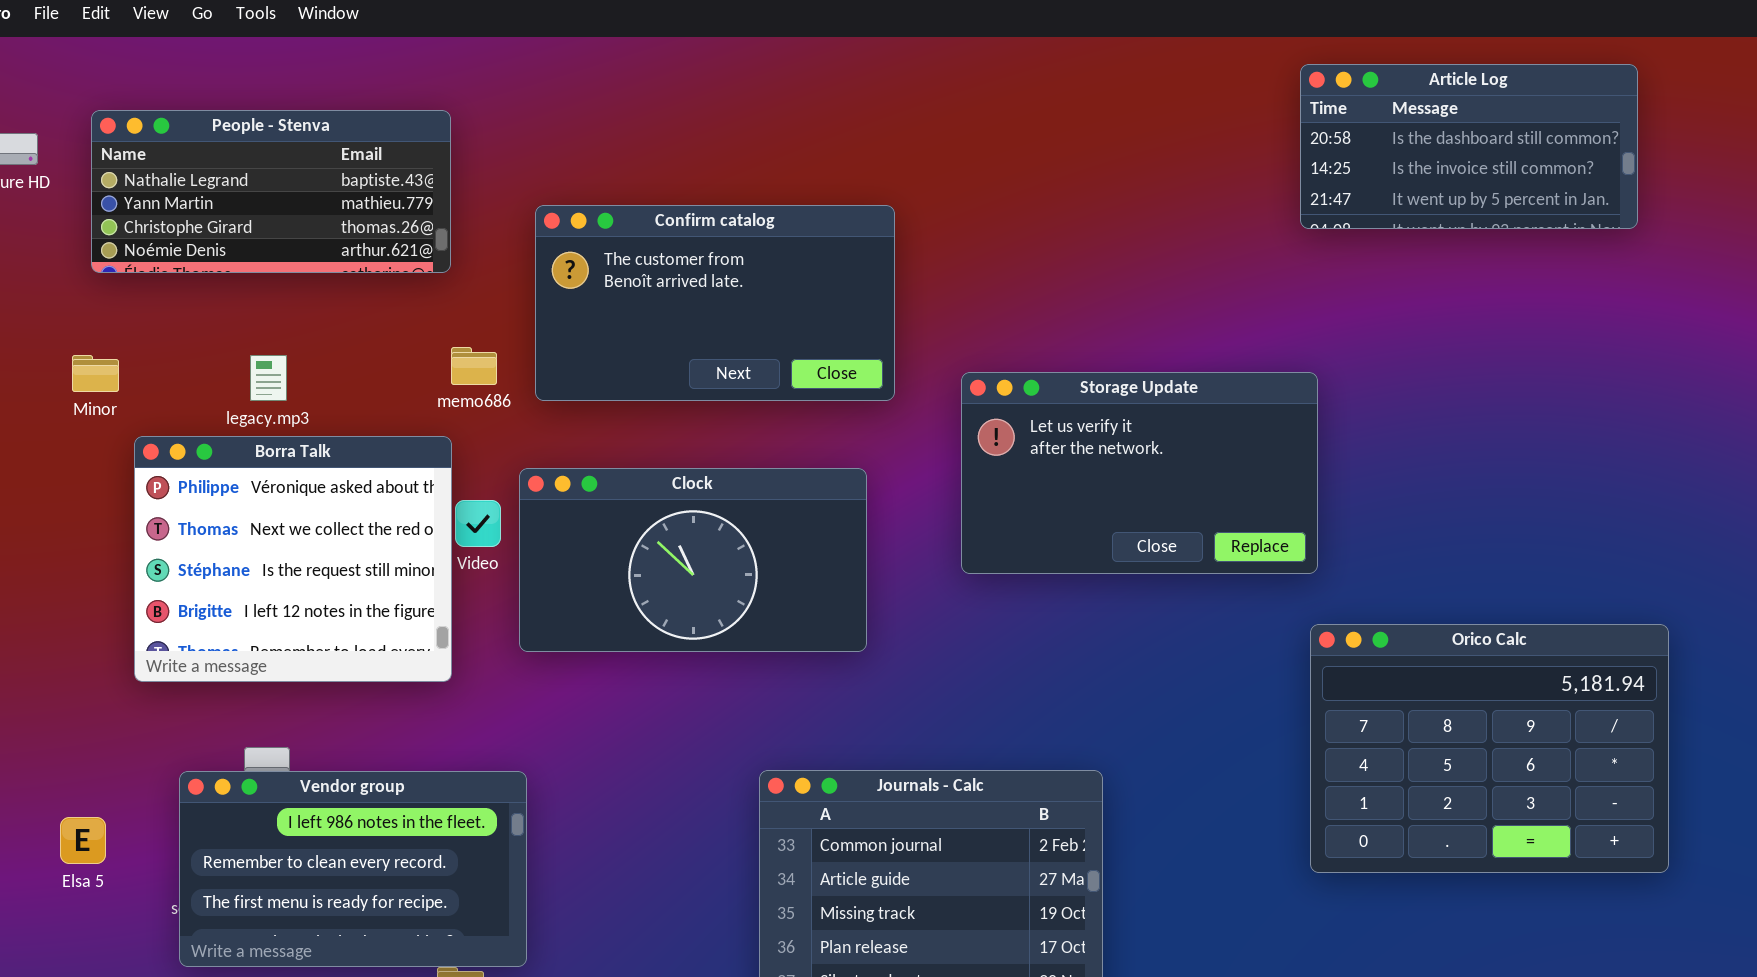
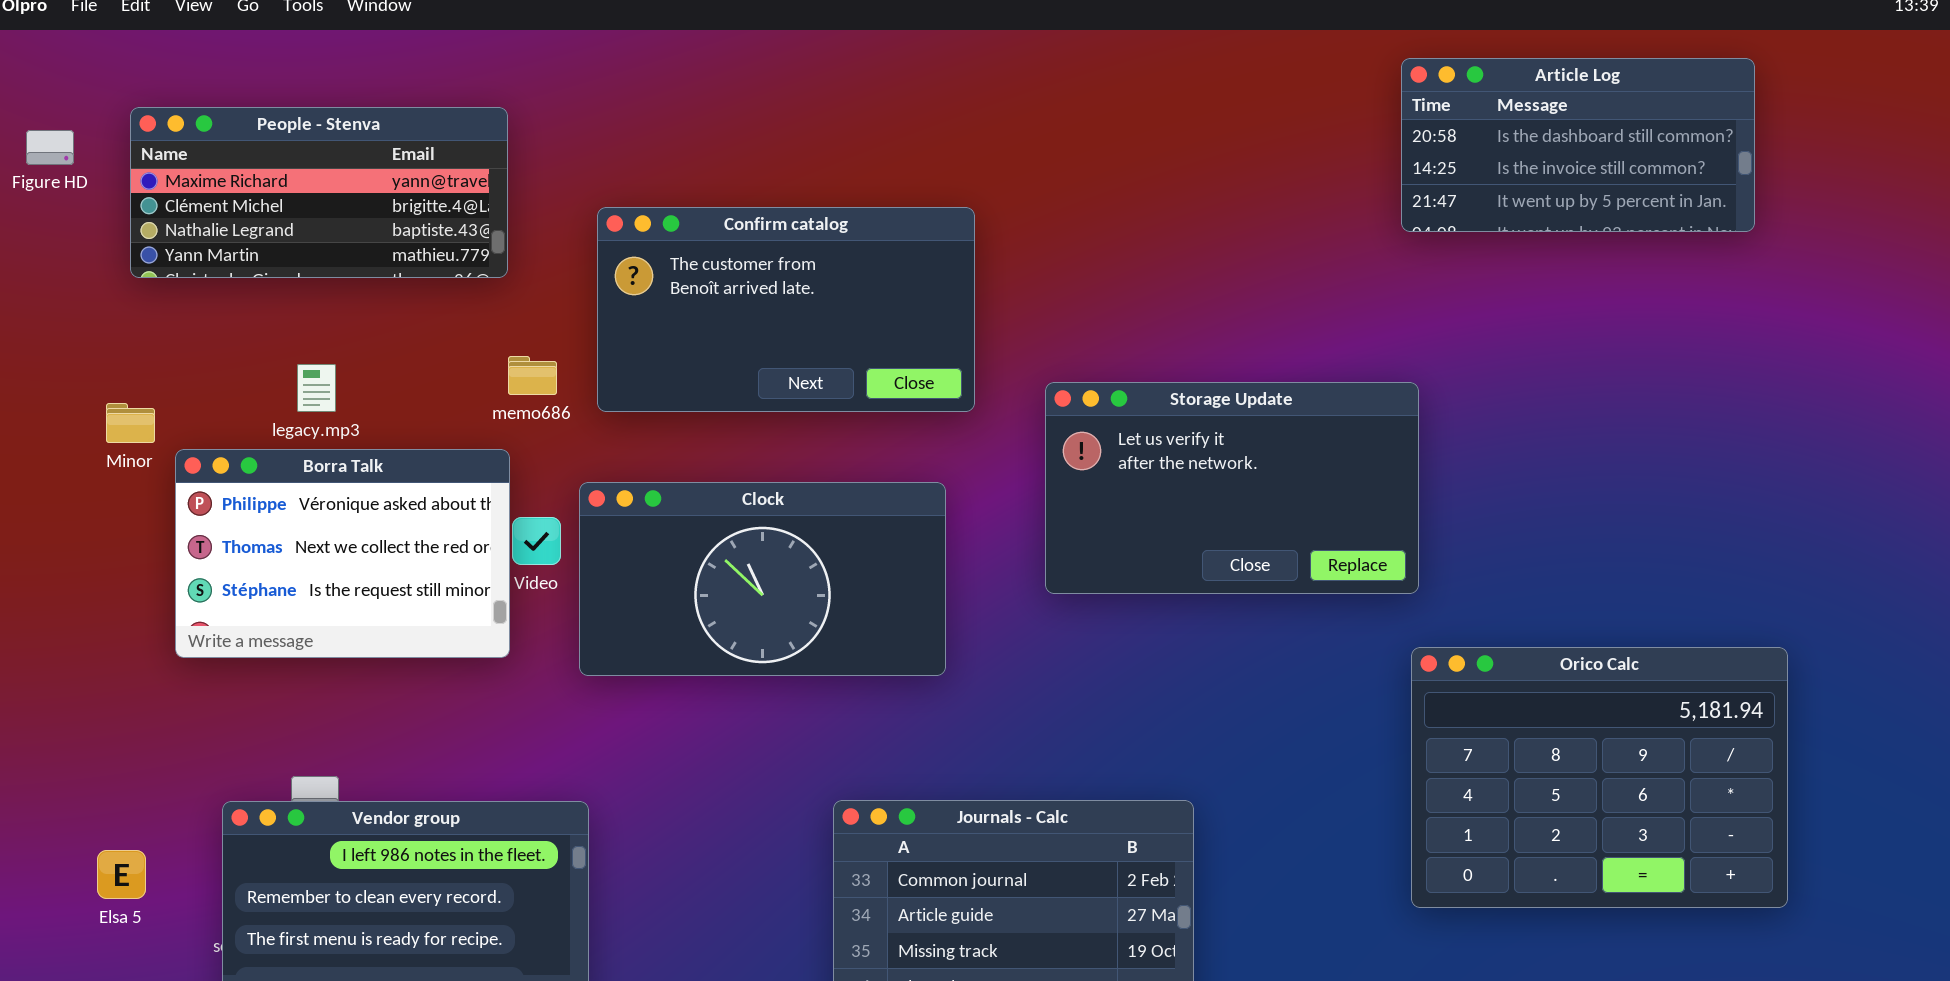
People - Stenva: [91,110,451,273] -> [130,107,508,278], scrolled up 2 rows
Minor: [72,355,119,392] -> [106,403,155,443], moved
Borra Talk: [134,436,452,682] -> [175,449,510,658], resized

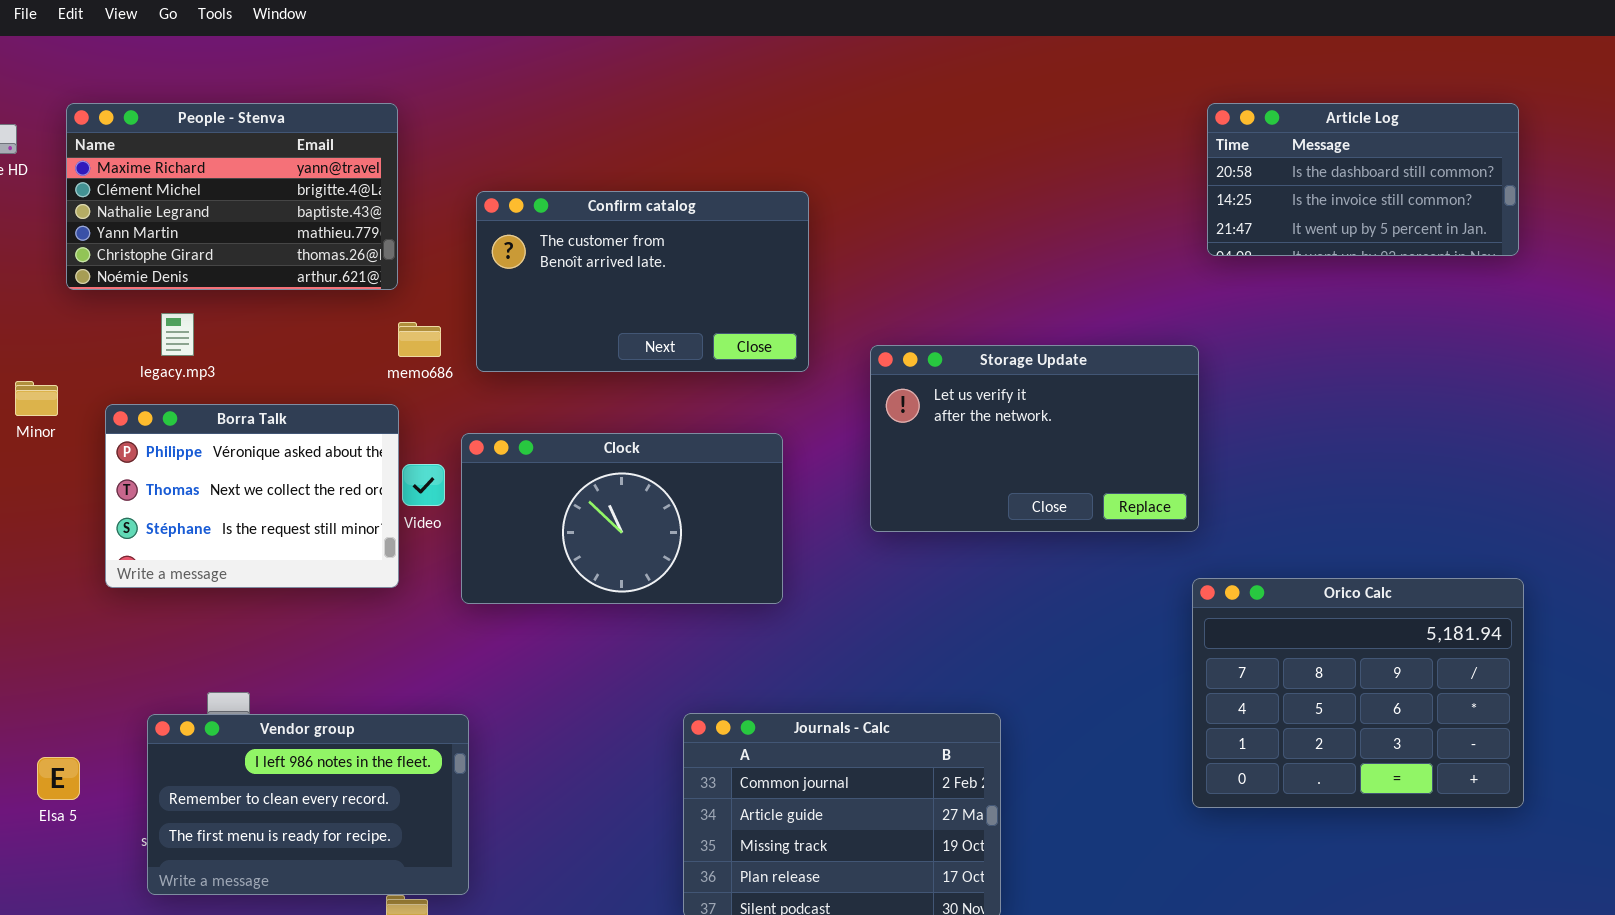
Article Log: [1401,58,1755,232] -> [1207,103,1519,256], moved
People - Stenva: [130,107,508,278] -> [66,103,398,290], resized
legacy.mp3: [297,364,336,412] -> [161,313,194,356], moved
Minor: [106,403,155,443] -> [15,381,58,416], moved

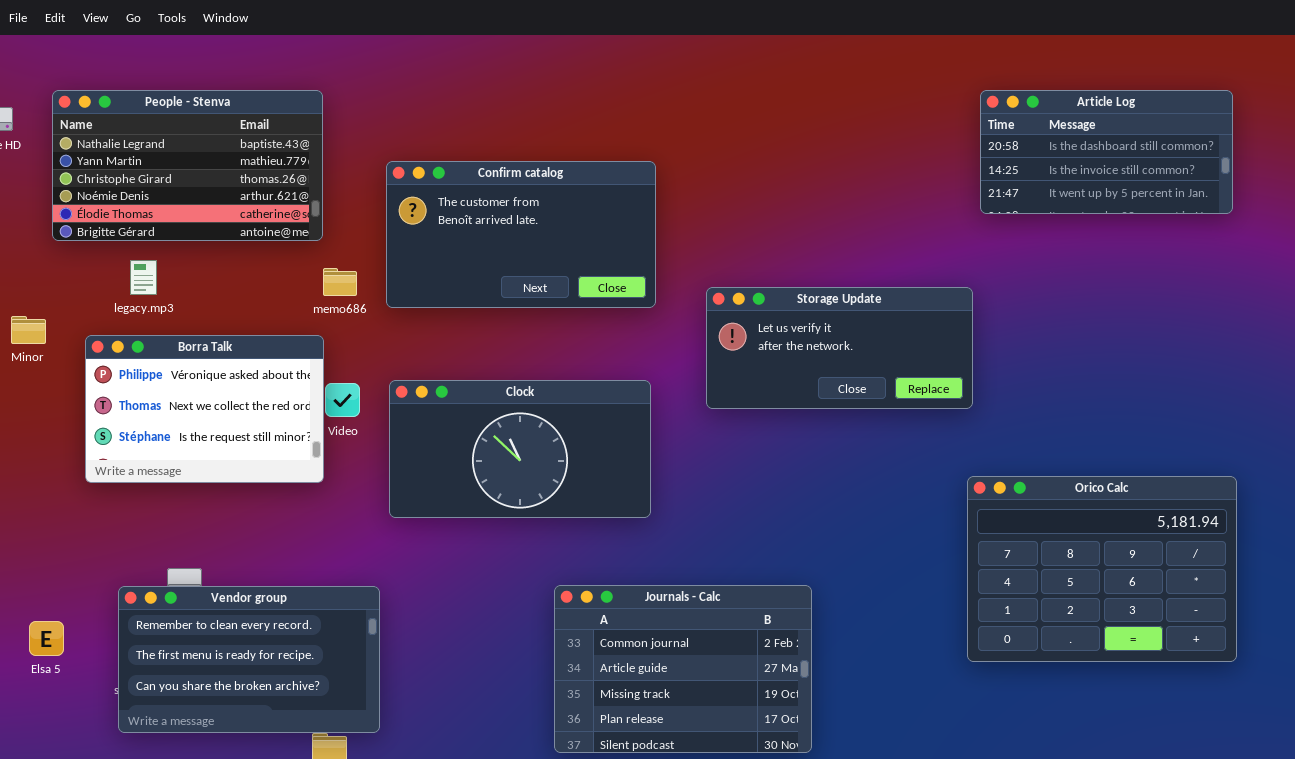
People - Stenva: [66,103,398,290] -> [52,90,323,241], scrolled down 2 rows
Storage Update: [870,345,1199,532] -> [706,287,973,409], resized
Clock: [461,433,783,604] -> [389,380,651,518], moved
Vendor group: [147,714,469,895] -> [118,586,380,733], scrolled down 1 row

